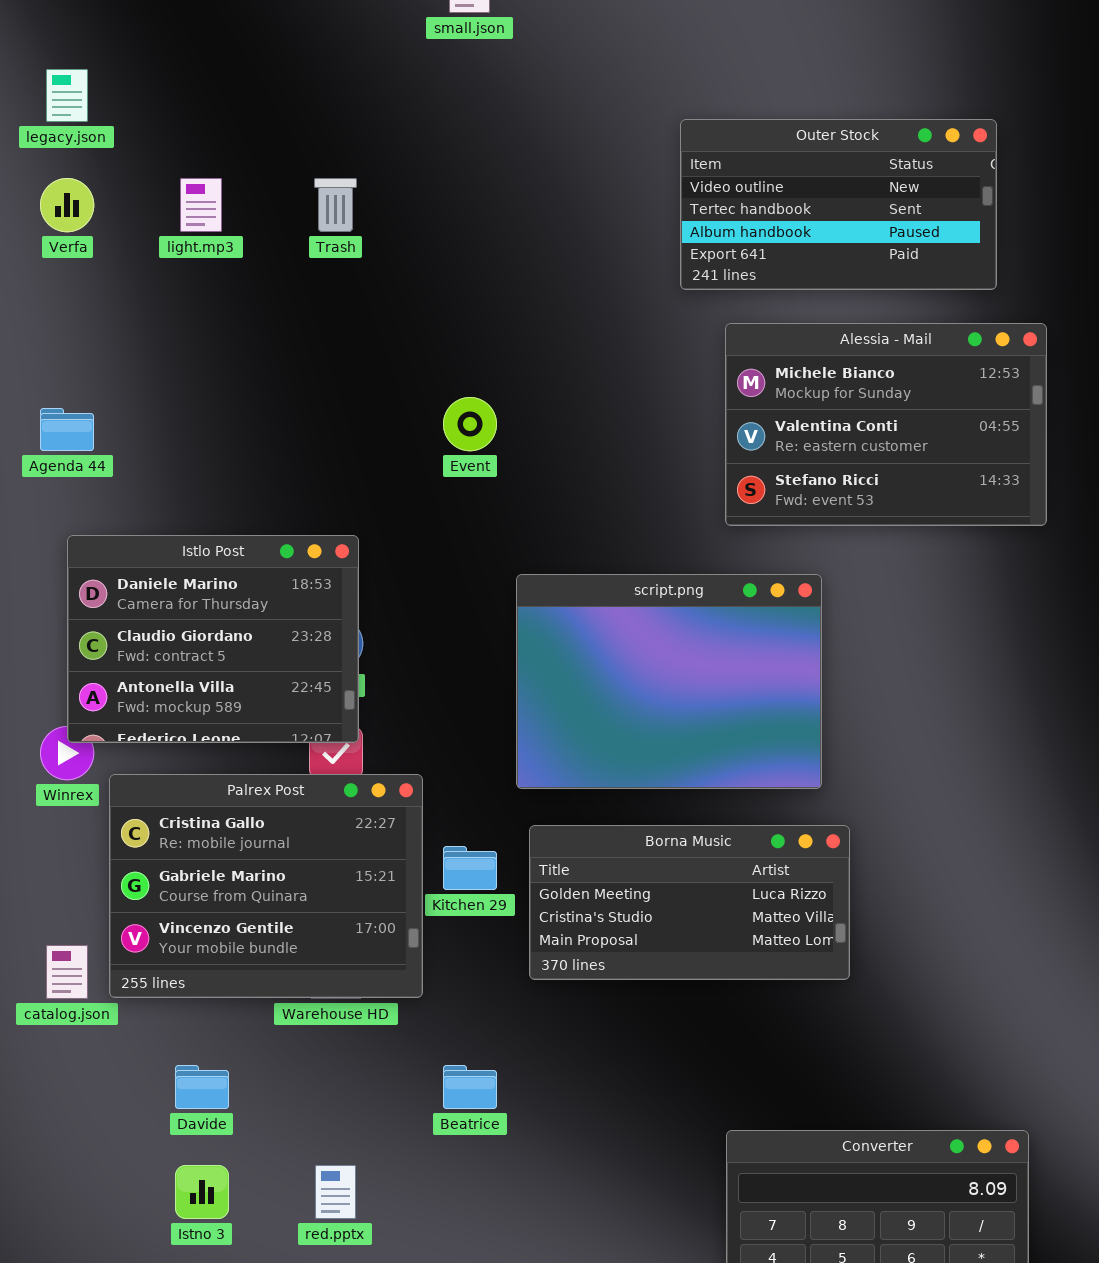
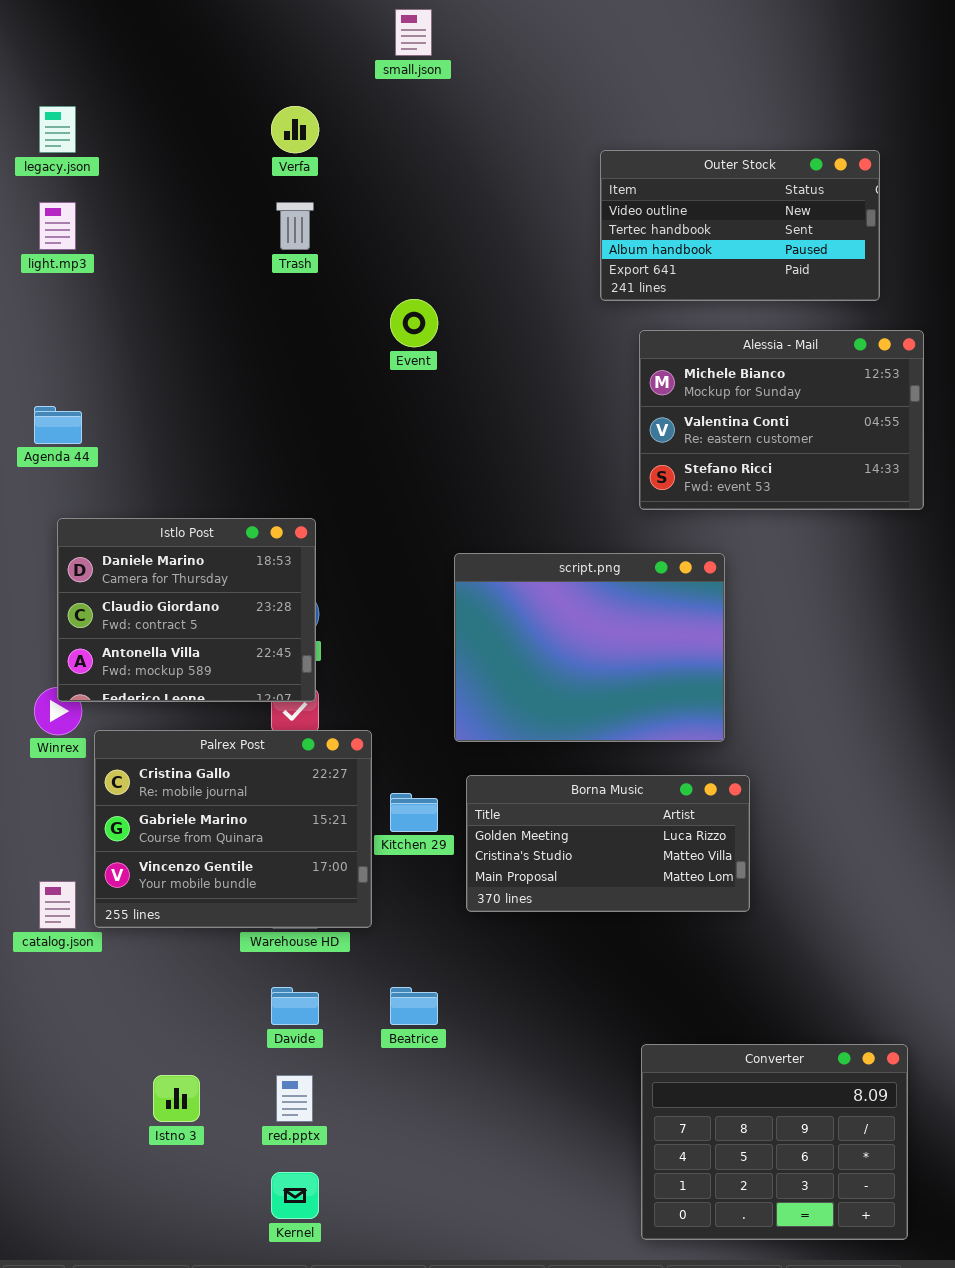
Verfa: [40,178,94,232] -> [271,106,319,153], moved
light.mp3: [180,178,222,232] -> [39,202,76,250], moved
Event: [443,397,497,451] -> [390,299,438,347], moved
Davide: [175,1065,229,1109] -> [271,987,319,1025], moved

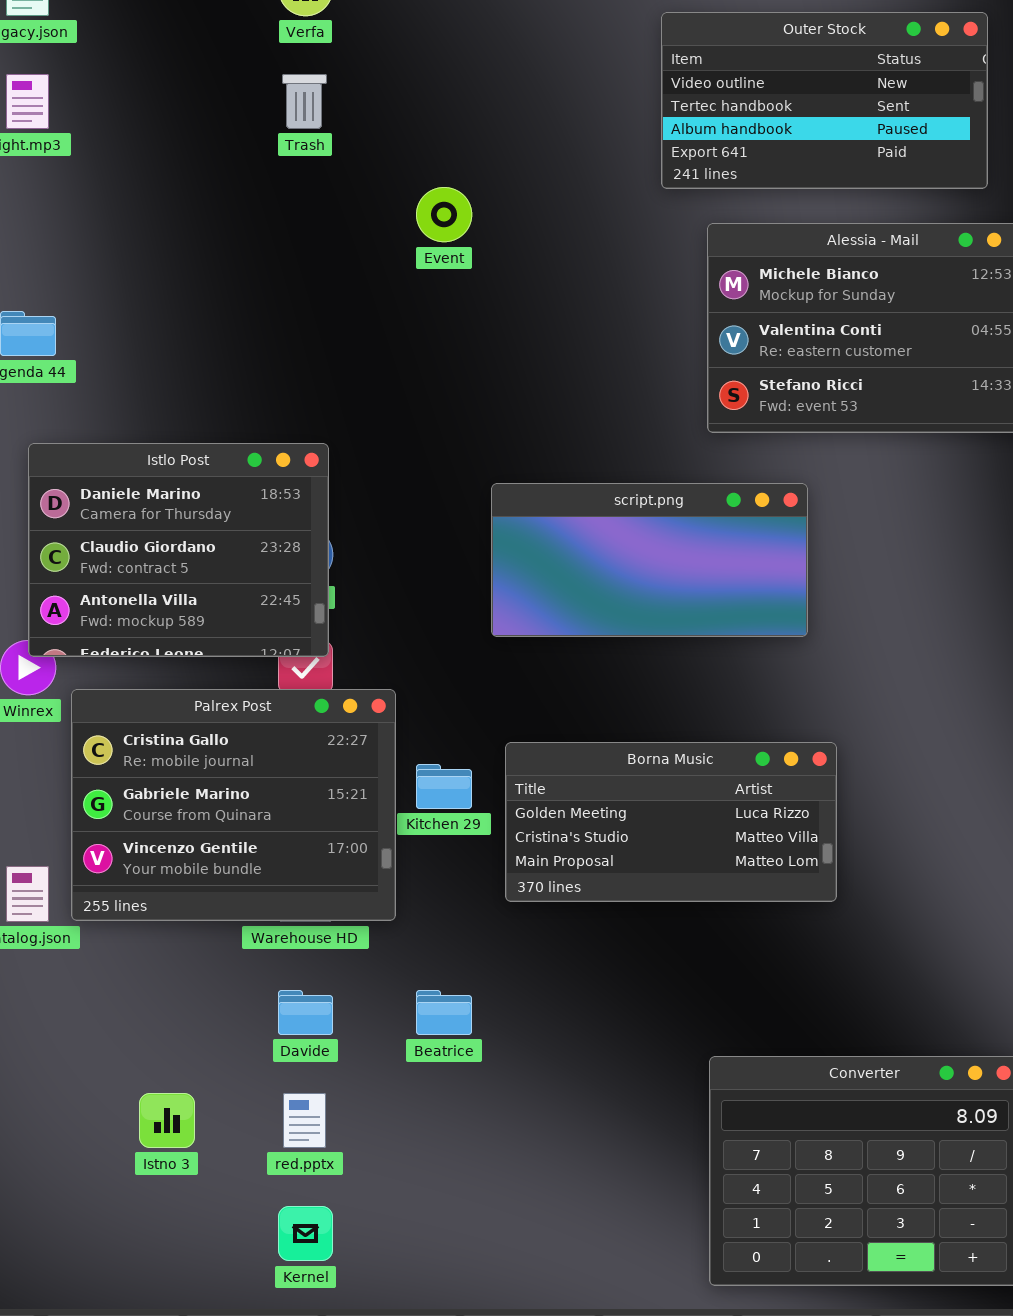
script.png: [454,553,725,742] -> [491,483,808,637], resized

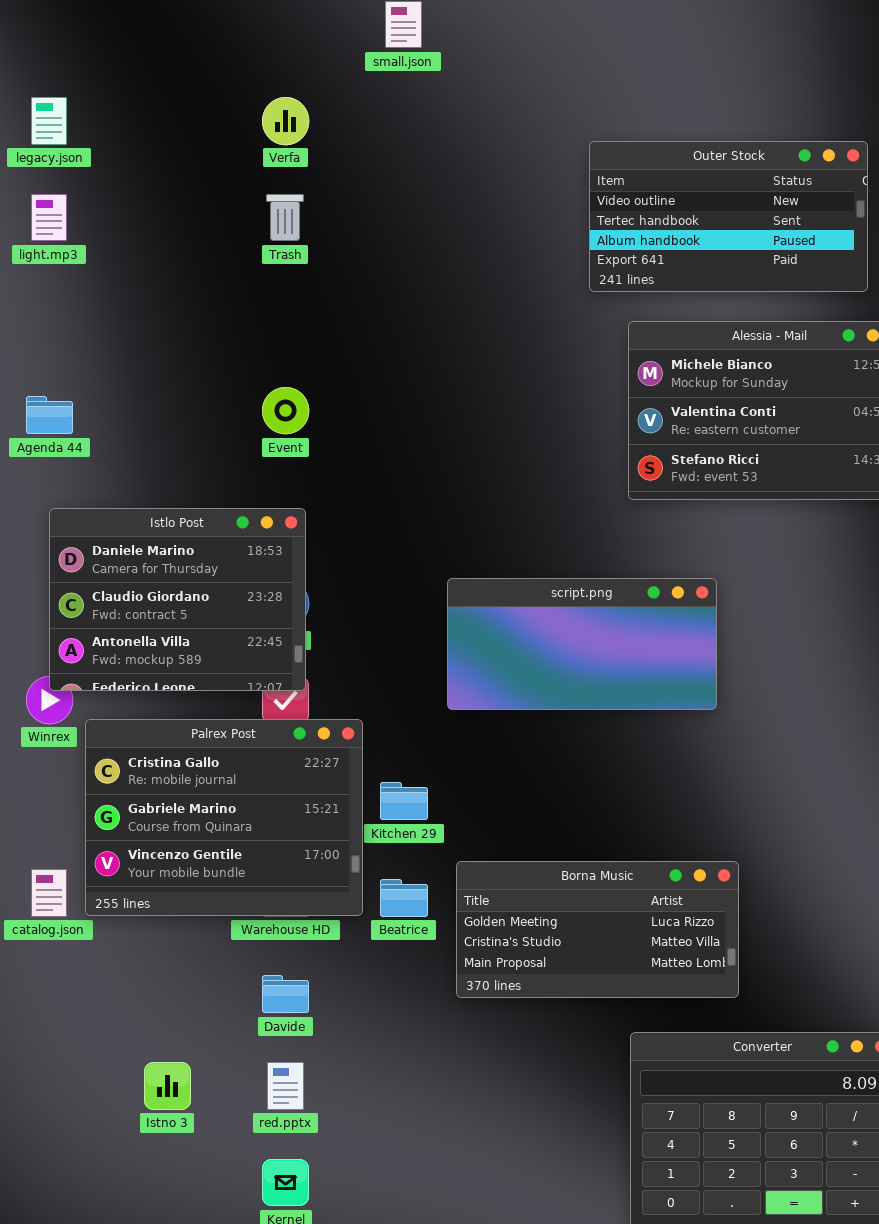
Event: [416,187,472,242] -> [262,387,309,434], moved
script.png: [491,483,808,637] -> [447,578,717,710], moved
Borna Music: [505,742,837,902] -> [456,861,739,998], moved
Beatrice: [416,990,472,1035] -> [380,879,428,917], moved

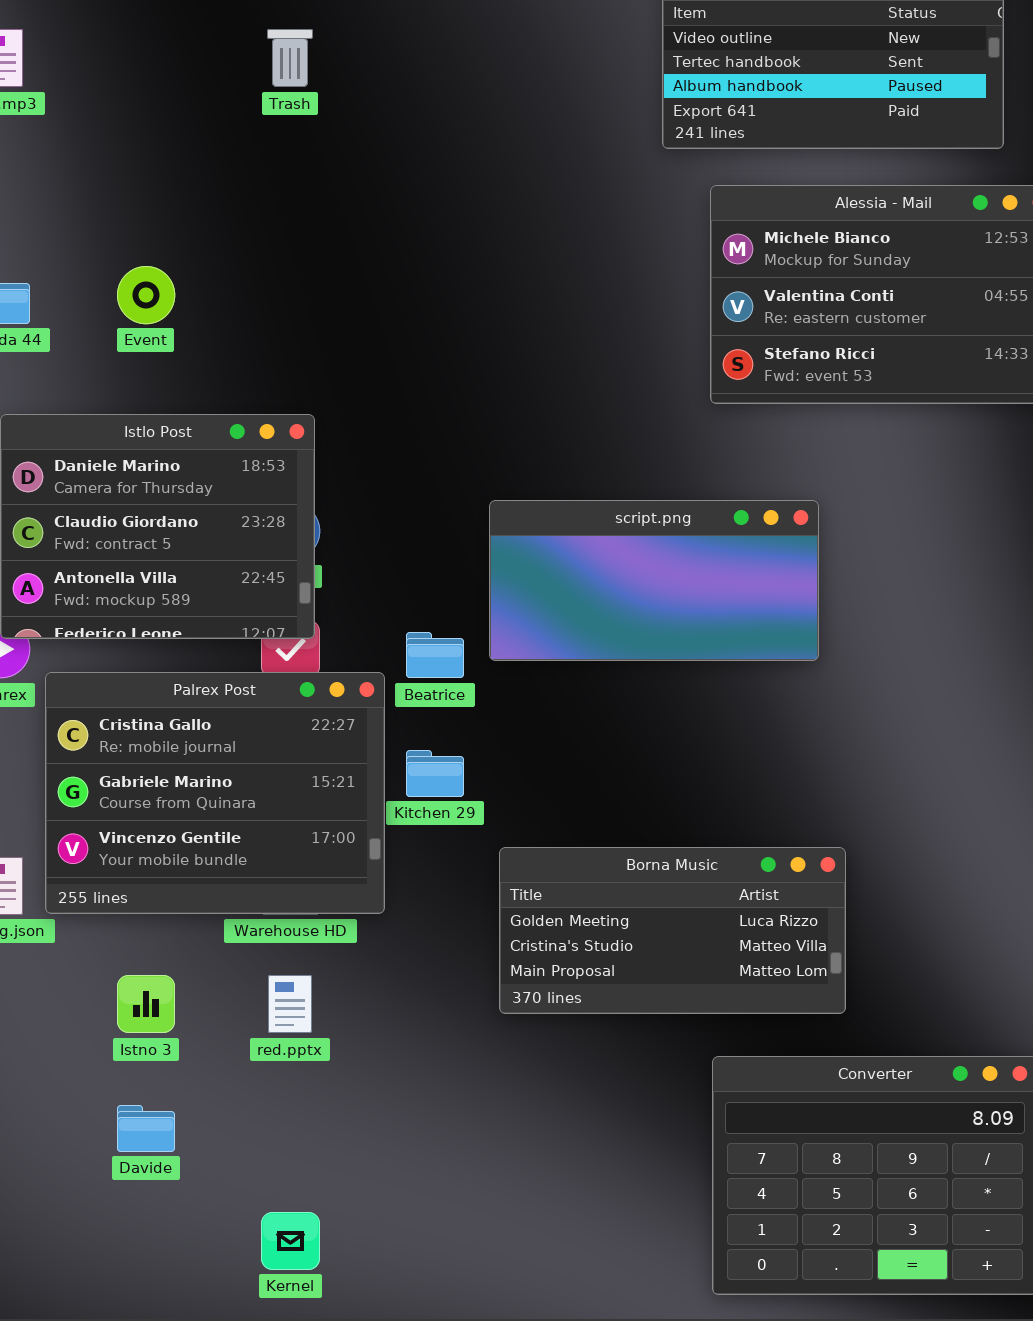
Event: [262,387,309,434] -> [117,266,175,324], moved
Beatrice: [380,879,428,917] -> [406,632,464,678], moved
Davide: [262,975,309,1013] -> [117,1105,175,1152], moved
Istno 3: [144,1062,191,1110] -> [117,975,175,1033], moved
red.pptx: [267,1062,304,1110] -> [268,975,312,1033], moved

